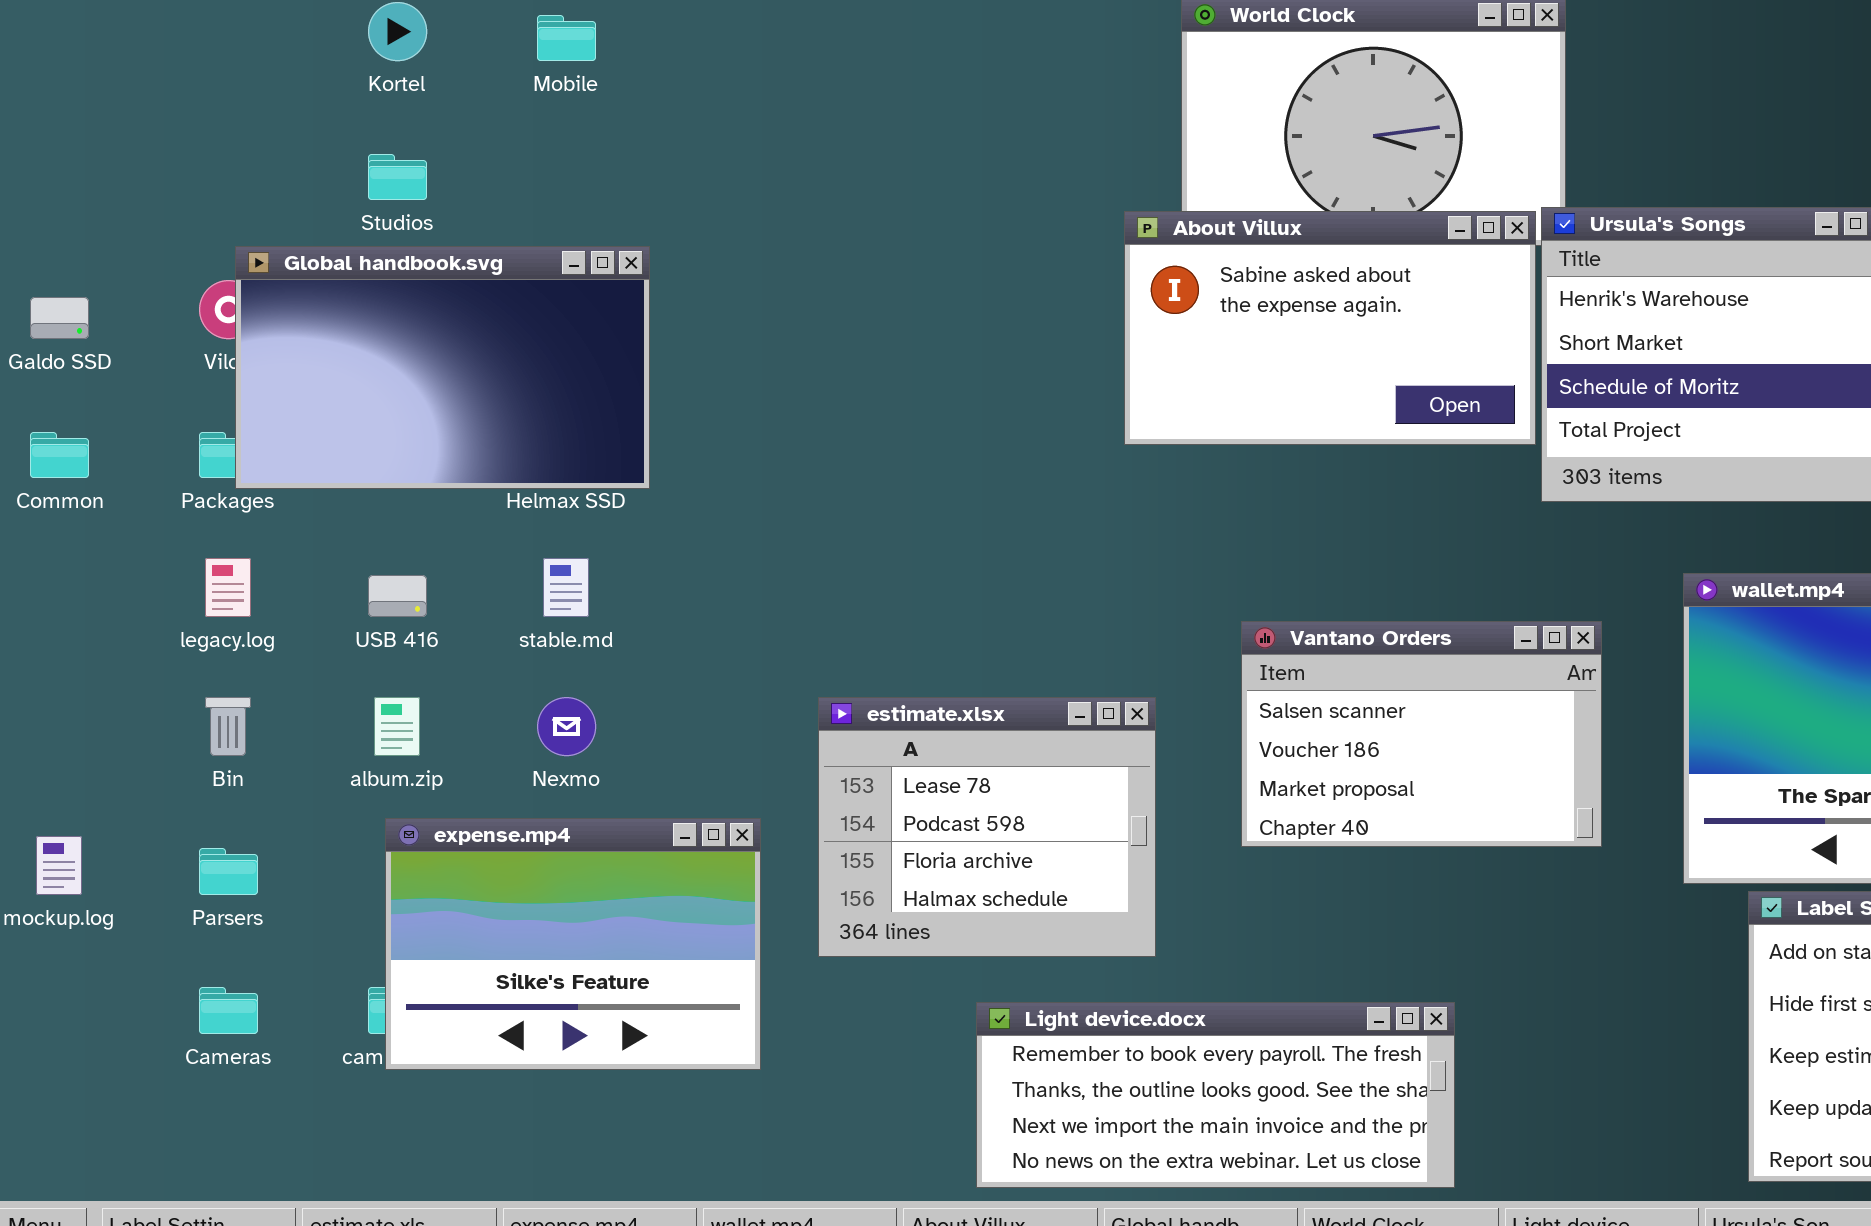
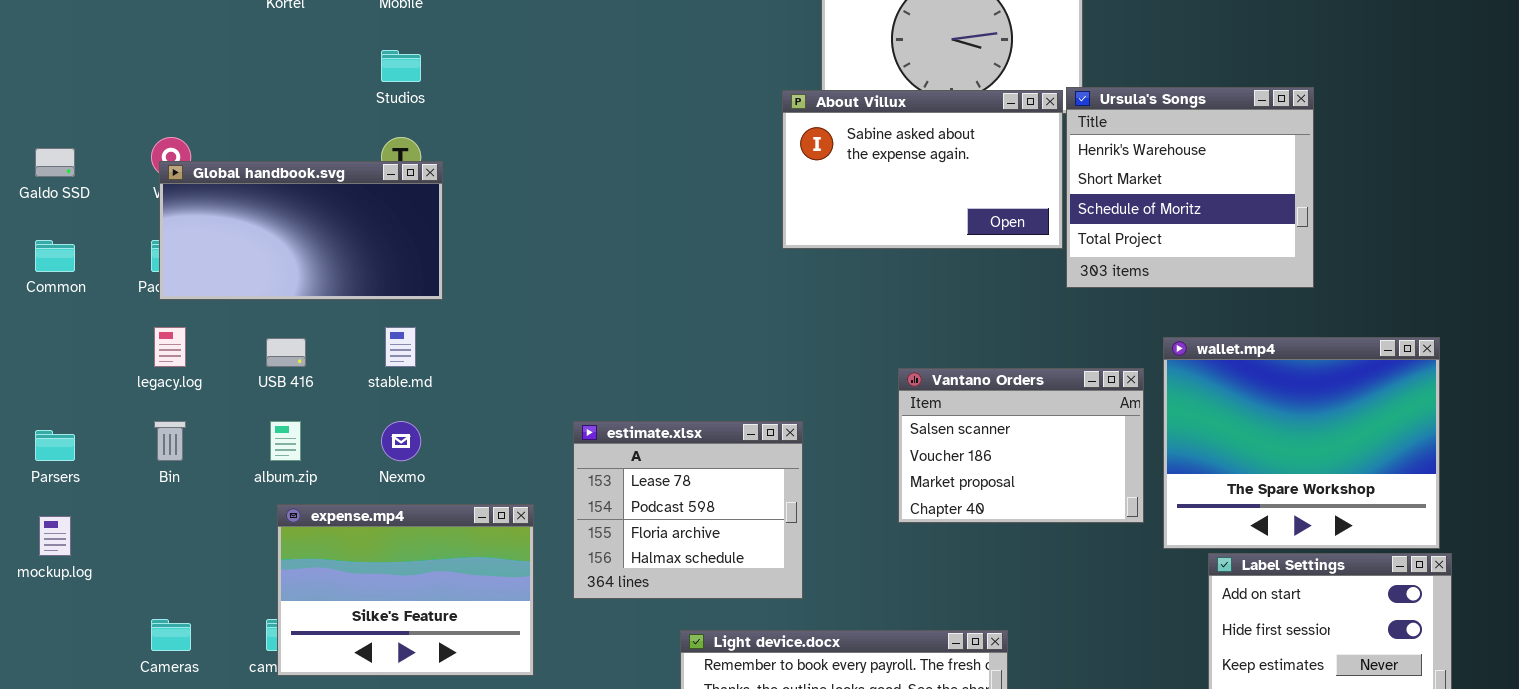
Studios: [368,154,427,200] -> [381,50,421,82], moved
Global handbook.svg: [235,246,650,489] -> [159,161,443,300], moved, resized
Vantano Orders: [1241,621,1602,847] -> [898,368,1144,523], moved
Parsers: [199,848,258,895] -> [35,430,75,461], moved

